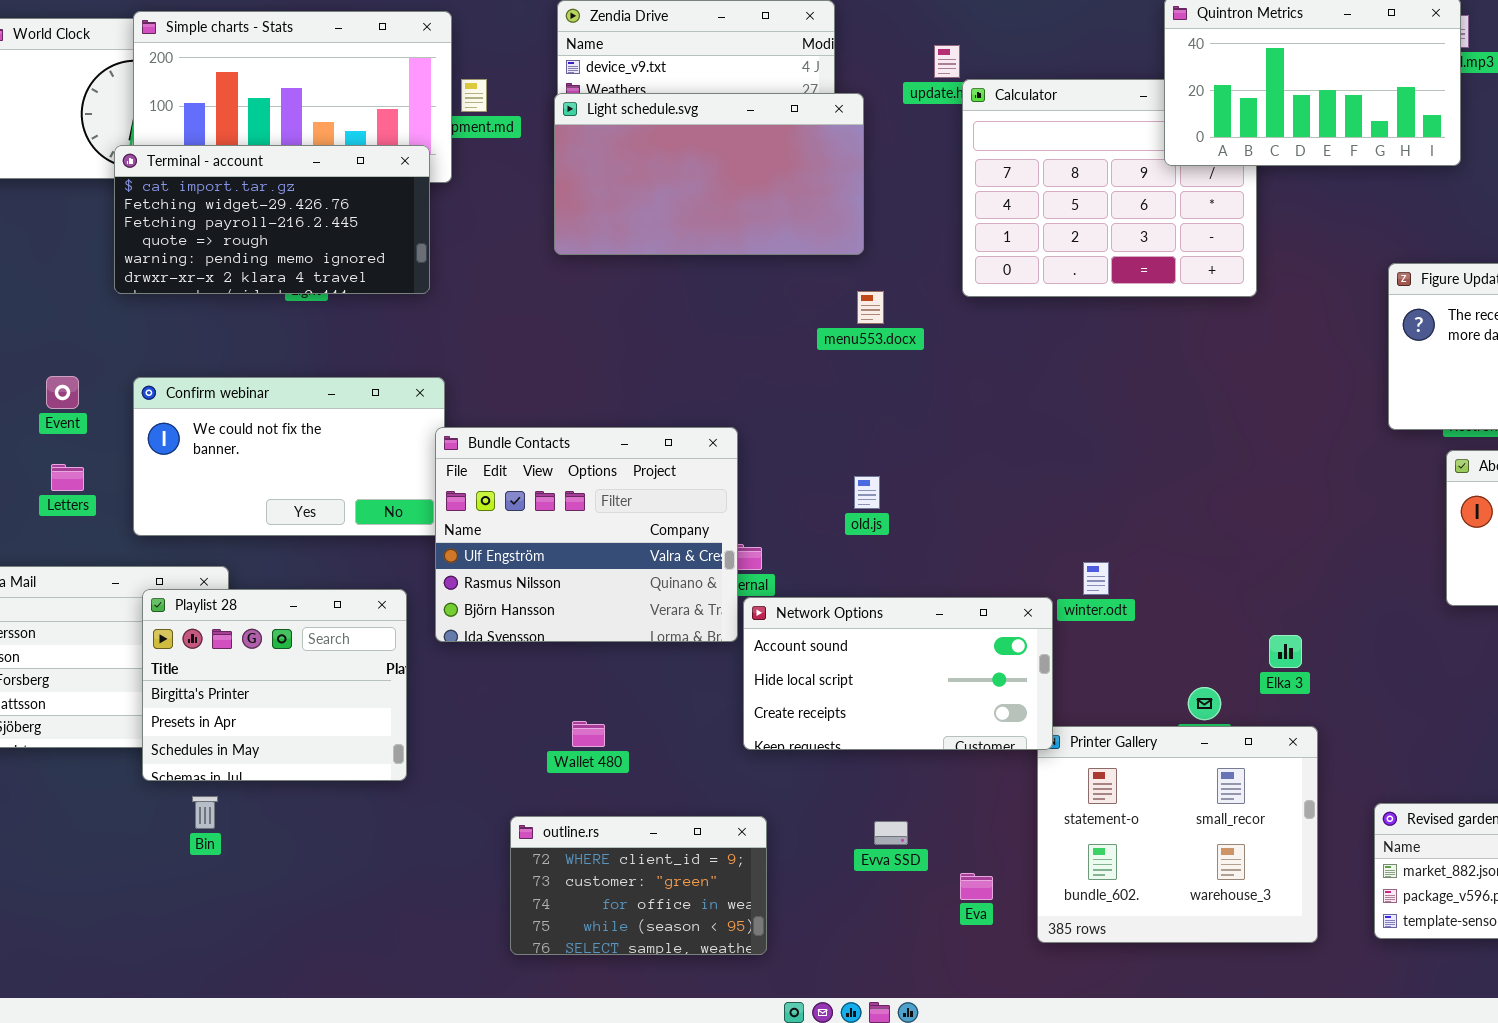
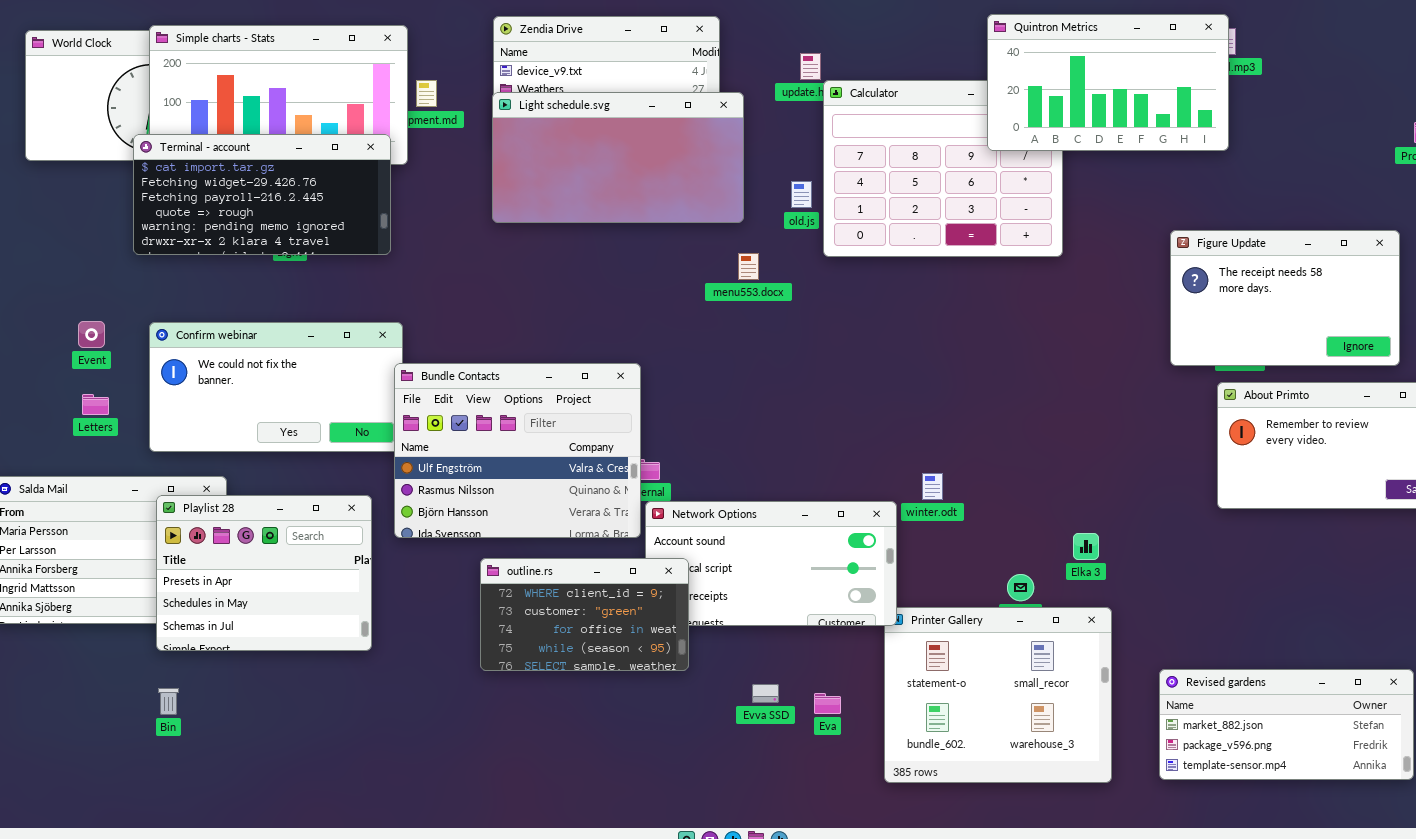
old.js: [854,476,880,509] -> [791,181,812,208], moved
Playlist 28: [142,589,407,781] -> [156,495,372,651], scrolled down 1 row
Bin: [192,796,218,829] -> [158,688,179,715], moved
outline.rs: [510,816,767,955] -> [480,558,689,671], moved
Eva: [960,873,993,900] -> [814,693,841,714], moved

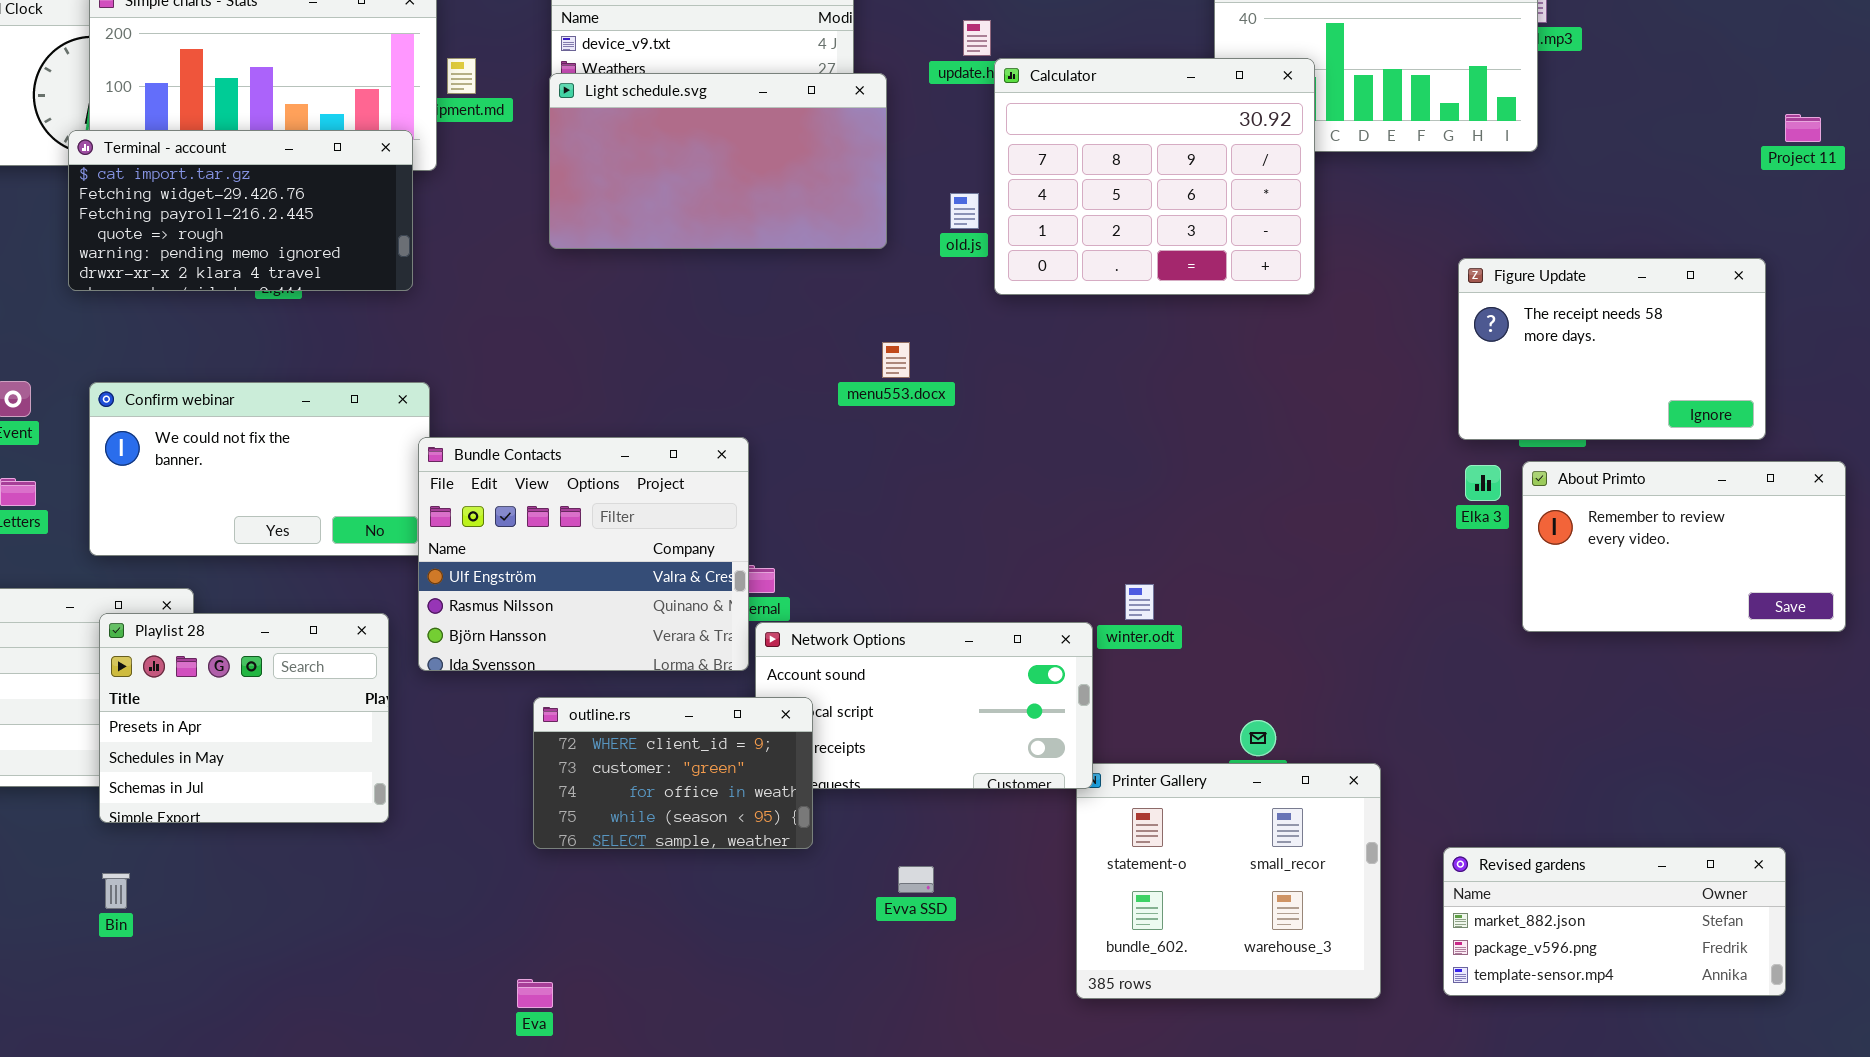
Calculator: [823,80,1063,257] -> [994,58,1315,295], raised
menu553.docx: [738,253,759,280] -> [882,342,910,378], moved
Elka 3: [1073,533,1099,560] -> [1465,465,1501,501], moved
Eva: [814,693,841,714] -> [517,979,553,1008], moved

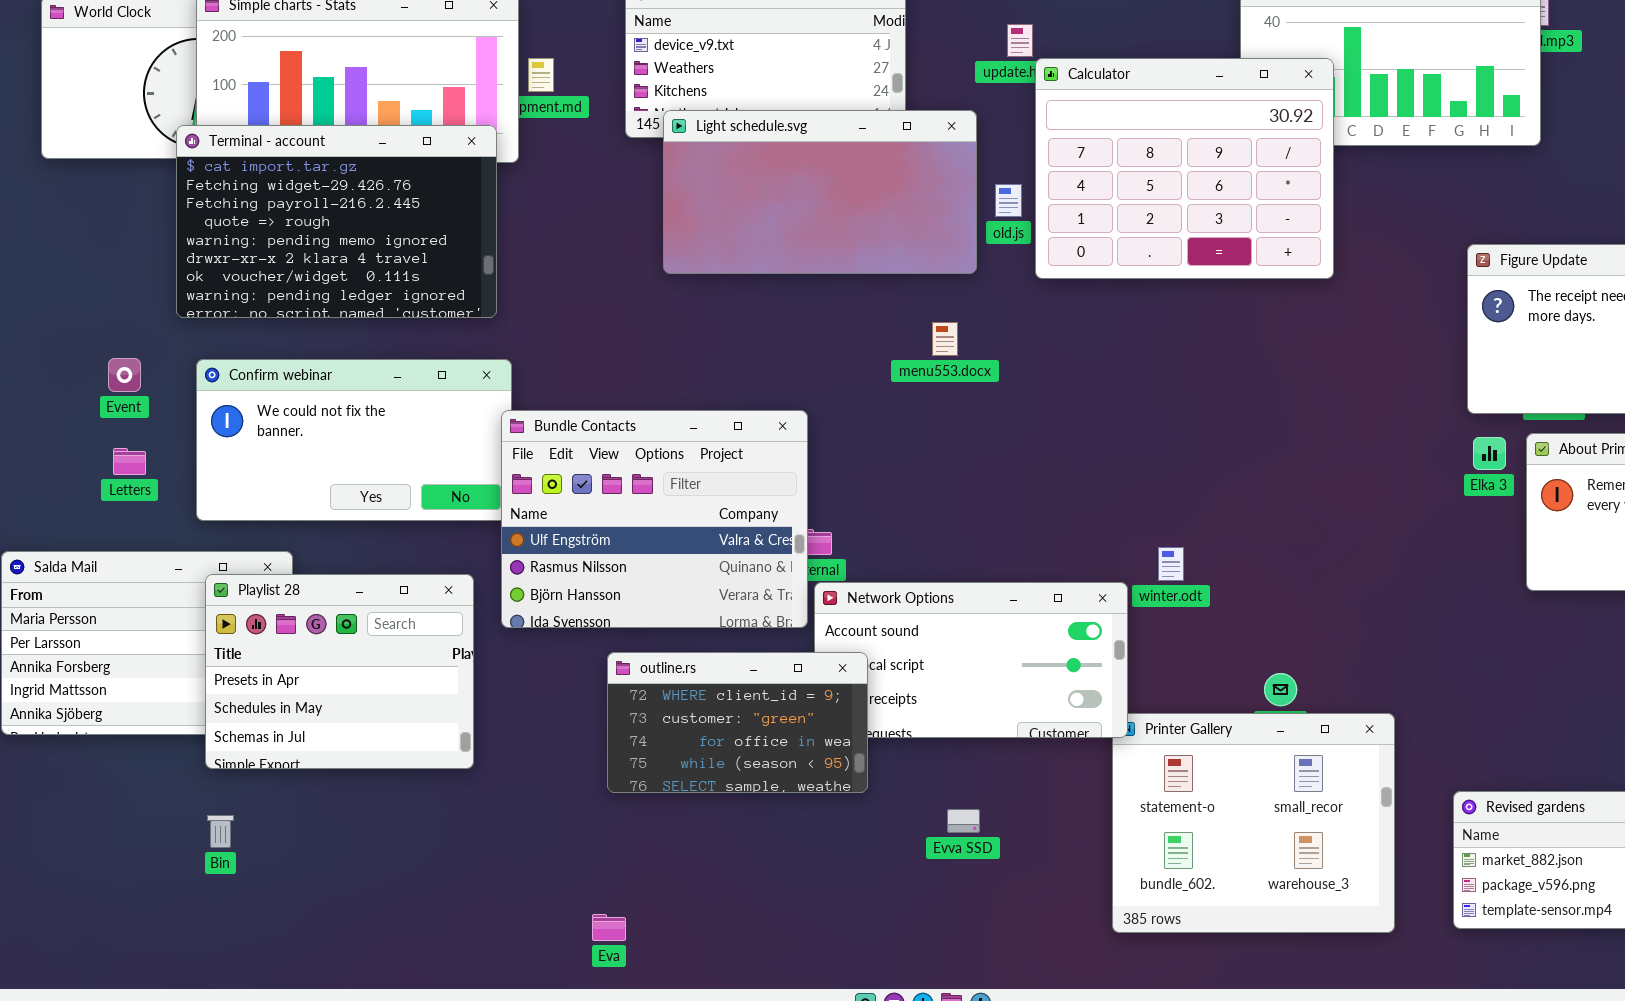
Light schedule.svg: [549,73,887,249] -> [663,110,977,274], moved
Terminal - account: [68,130,413,291] -> [176,125,497,318], resized

